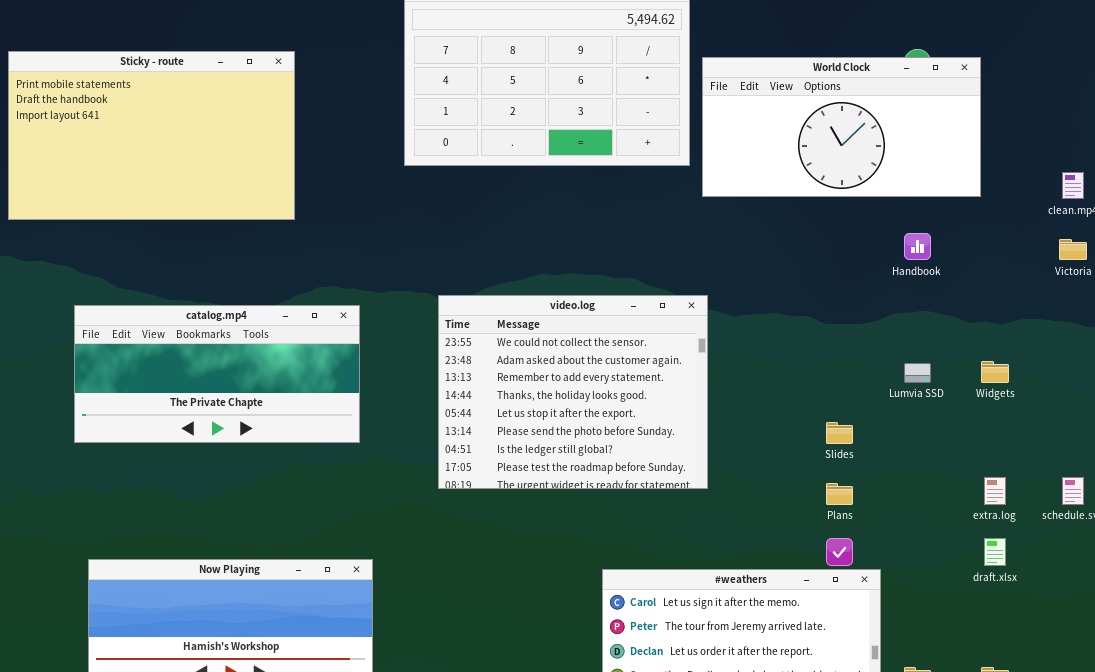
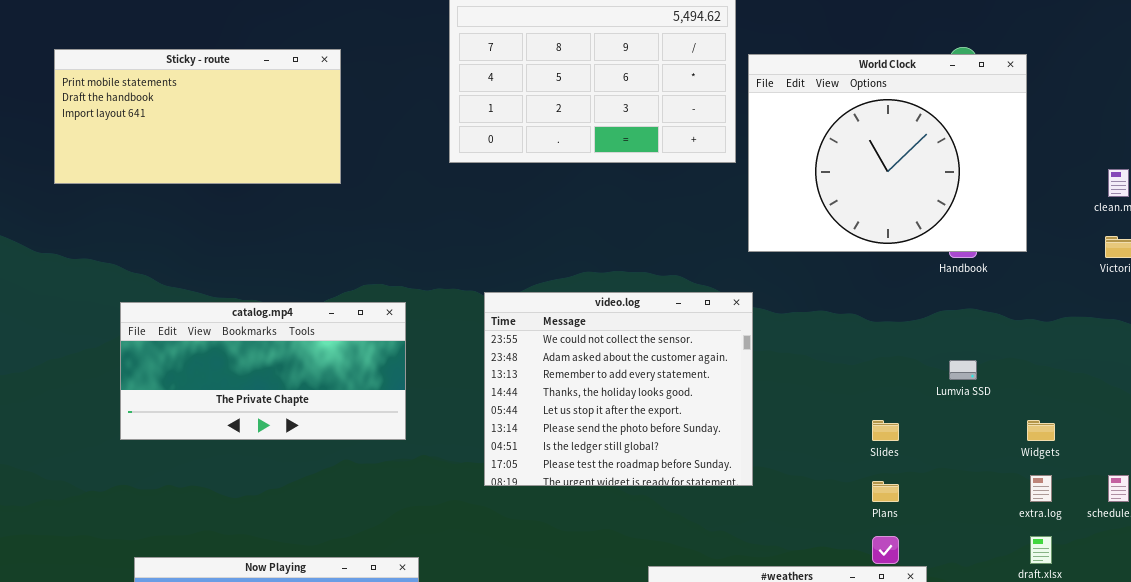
Sticky - route: [8,51,295,220] -> [54,49,341,184], resized
World Clock: [702,57,981,197] -> [748,54,1027,252], resized
Widgets: [981,361,1009,383] -> [1027,420,1055,441], moved

